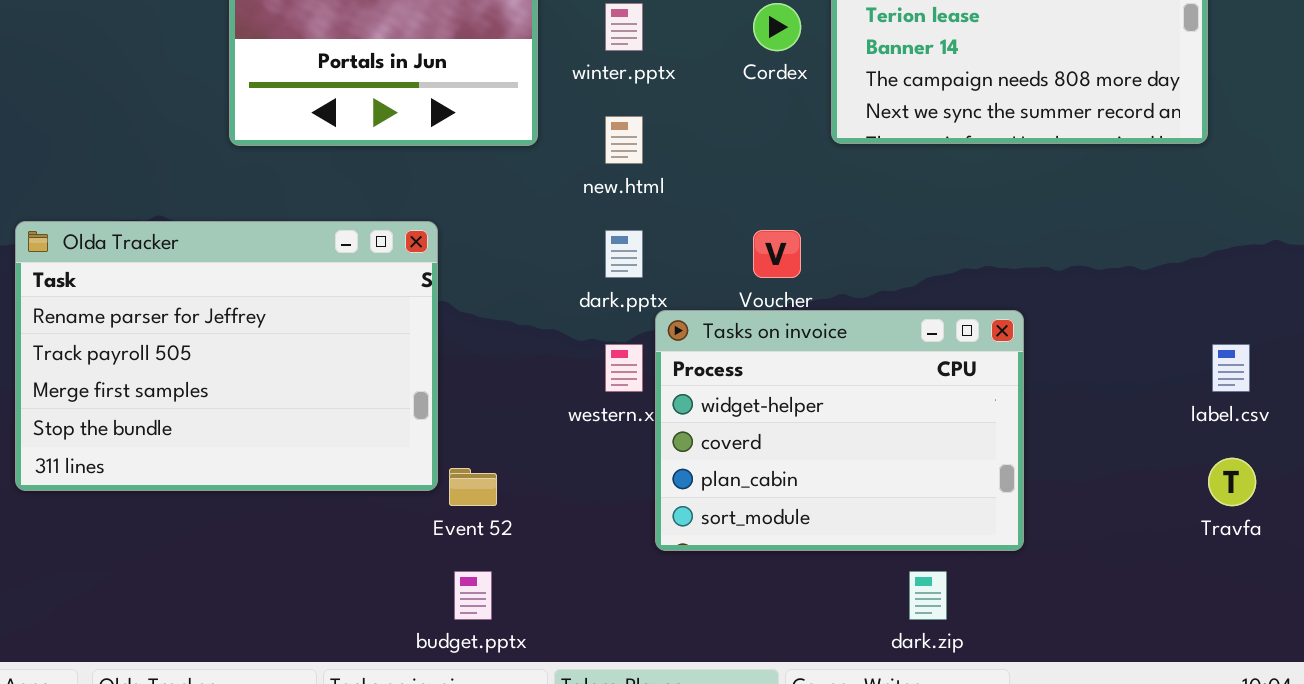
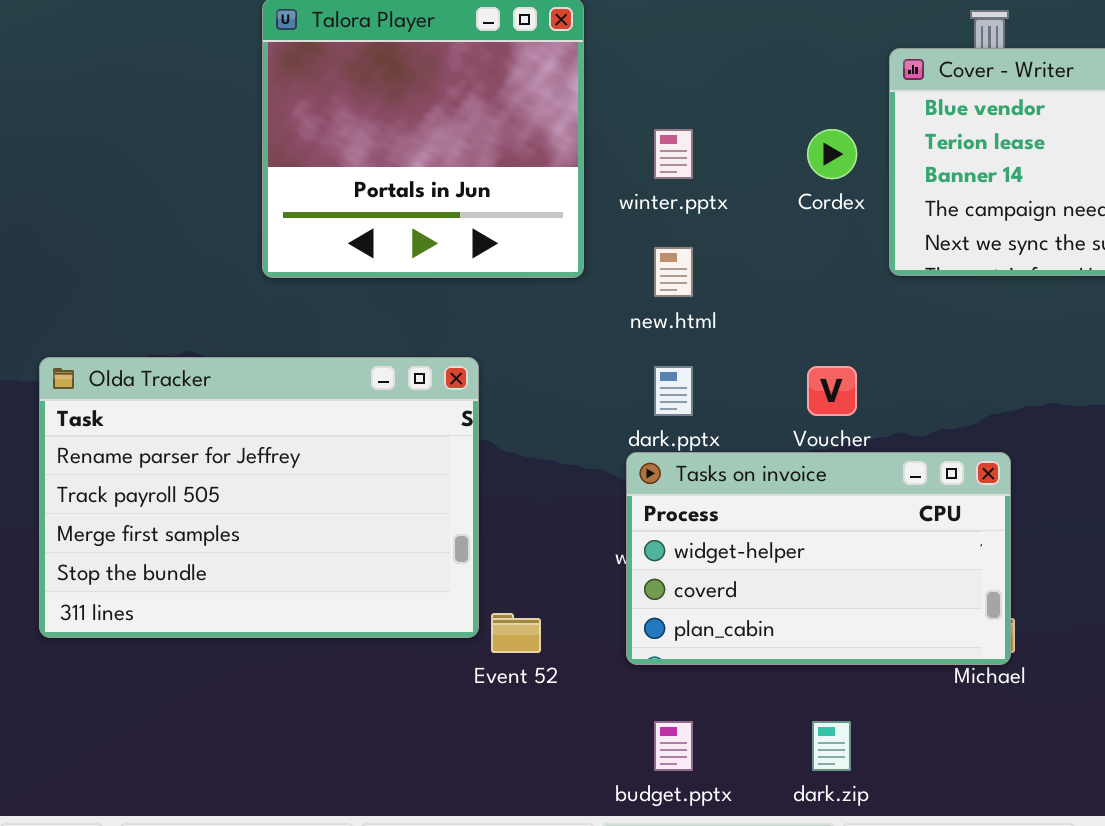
Tasks on invoice: [655,310,1024,551] -> [626,452,1011,665], moved, resized
budget.pptx: [454,571,492,620] -> [654,721,693,771], moved
dark.zip: [909,571,947,620] -> [812,721,851,771], moved

